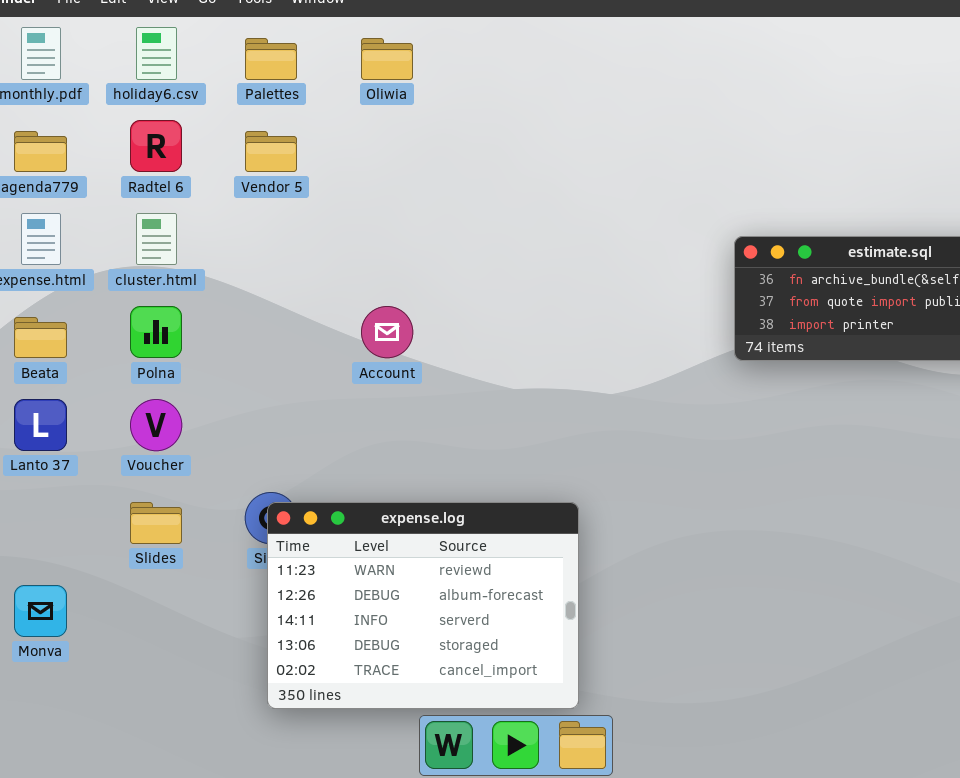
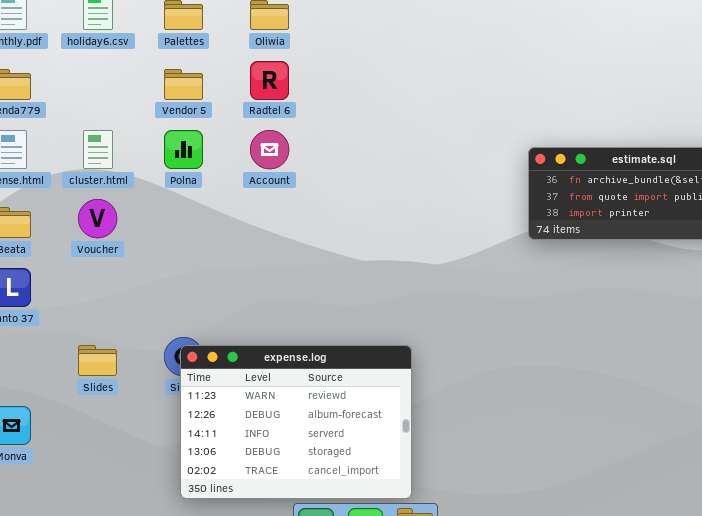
Radtel 6: [130,120,182,172] -> [250,61,289,100], moved
Polna: [130,306,182,358] -> [164,130,203,169], moved
Account: [361,306,413,358] -> [250,130,289,169], moved
Voucher: [130,399,182,451] -> [78,199,117,238], moved

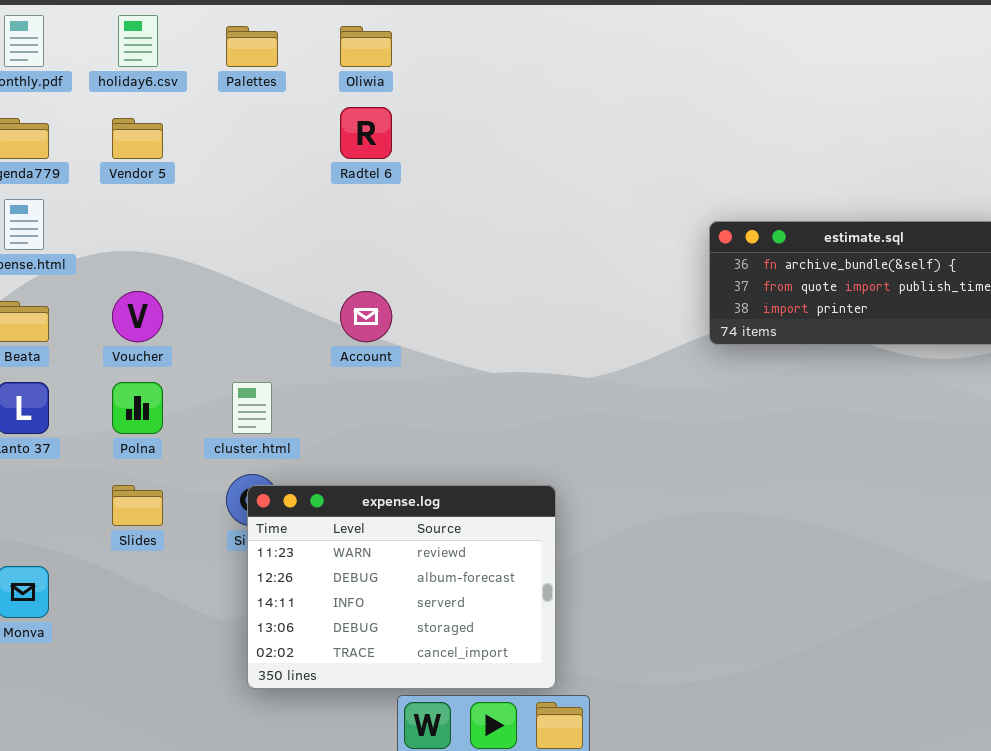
Vendor 5: [164,69,203,100] -> [112,118,163,159], moved
cluster.html: [83,130,113,169] -> [232,382,272,434], moved
Polna: [164,130,203,169] -> [112,382,163,434], moved
Account: [250,130,289,169] -> [340,291,392,342], moved

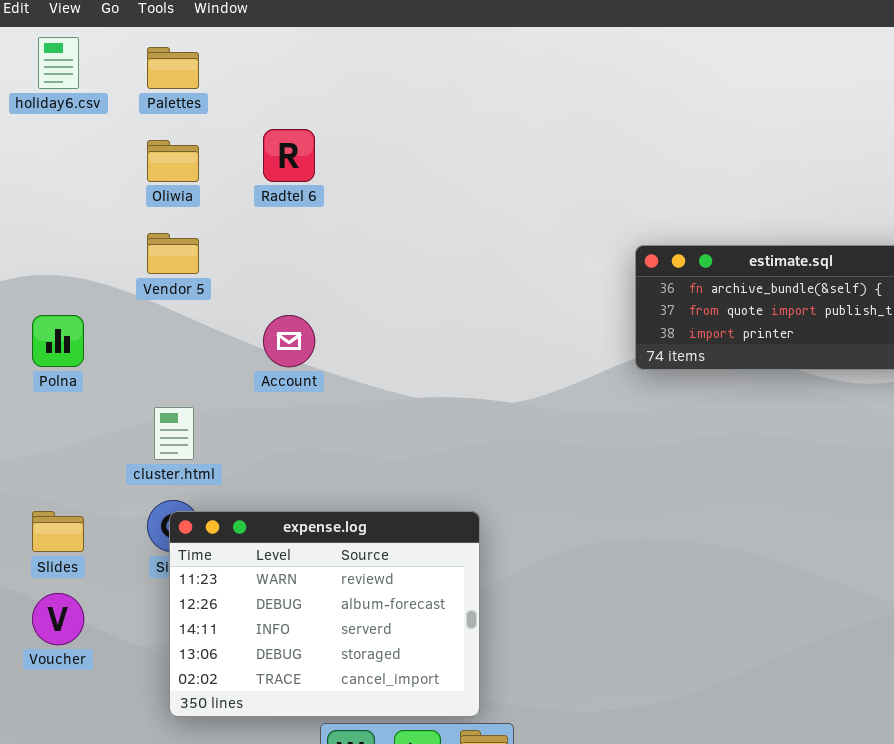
Oliwia: [340,26,392,67] -> [147,140,199,182], moved
Vendor 5: [112,118,163,159] -> [147,233,199,274], moved
Voucher: [112,291,163,342] -> [32,593,84,645], moved
Polna: [112,382,163,434] -> [32,315,84,367], moved

